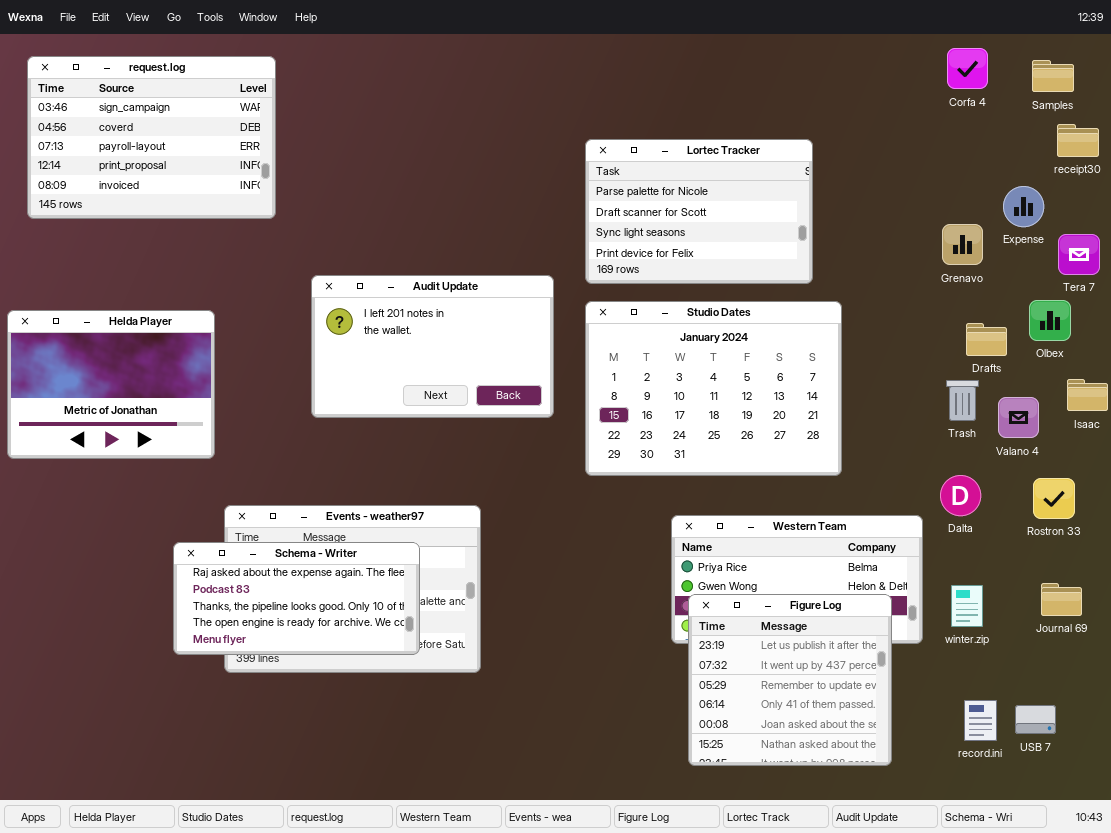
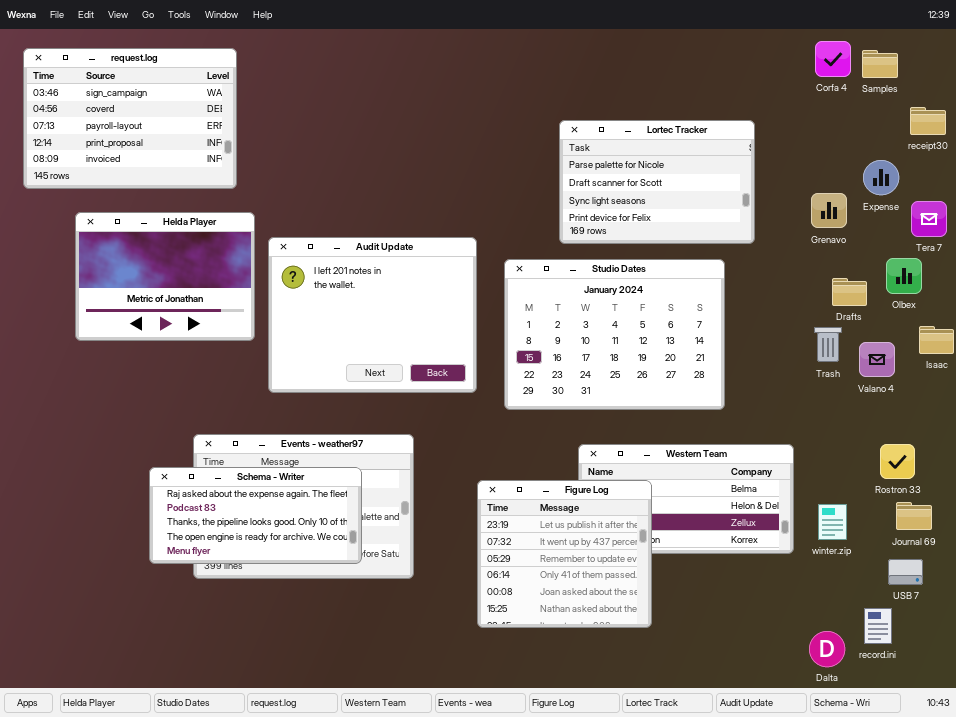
Samples: [1032,60,1074,92] -> [862,50,898,78], moved
Lortec Tracker: [585,139,813,284] -> [559,120,755,244], moved
Audit Update: [311,275,554,418] -> [268,237,477,393], resized
Helda Player: [7,310,215,459] -> [75,212,255,341], moved
Dalta: [940,475,981,516] -> [809,631,845,667], moved
Rostron 33: [1033,478,1075,519] -> [880,444,915,479], moved
Figure Log: [688,594,892,766] -> [477,480,652,628], moved
record.ini: [964,700,997,741] -> [864,608,892,644], moved
USB 7: [1015,705,1056,734] -> [888,559,923,585], moved

